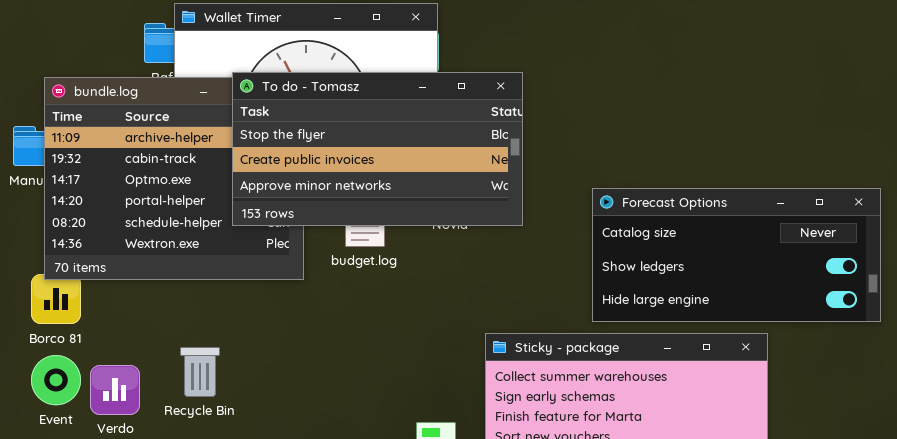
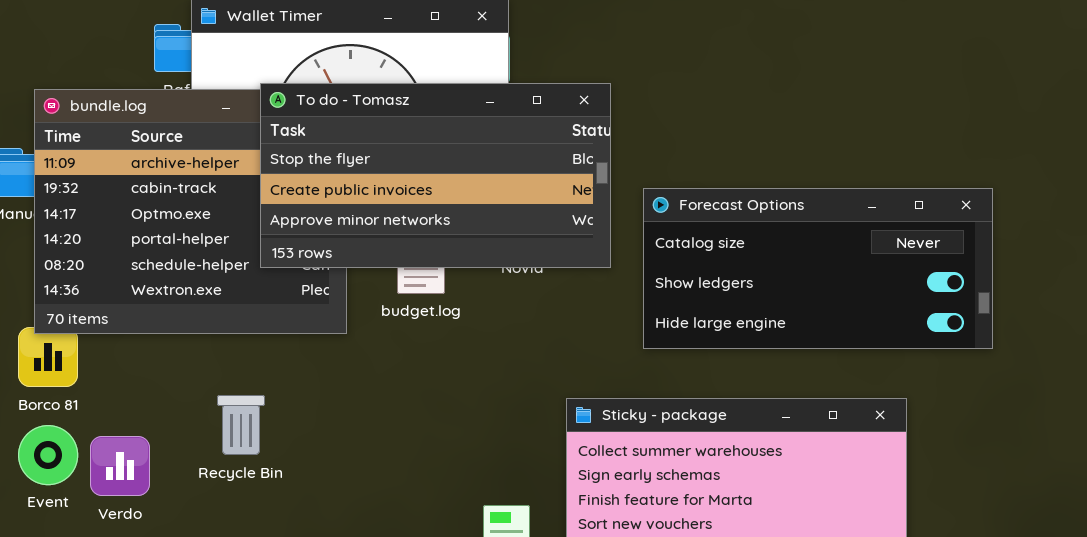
Forecast Options: [592,188,881,322] -> [643,188,993,349], moved
Recycle Bin: [180,347,220,397] -> [217,395,265,455], moved

